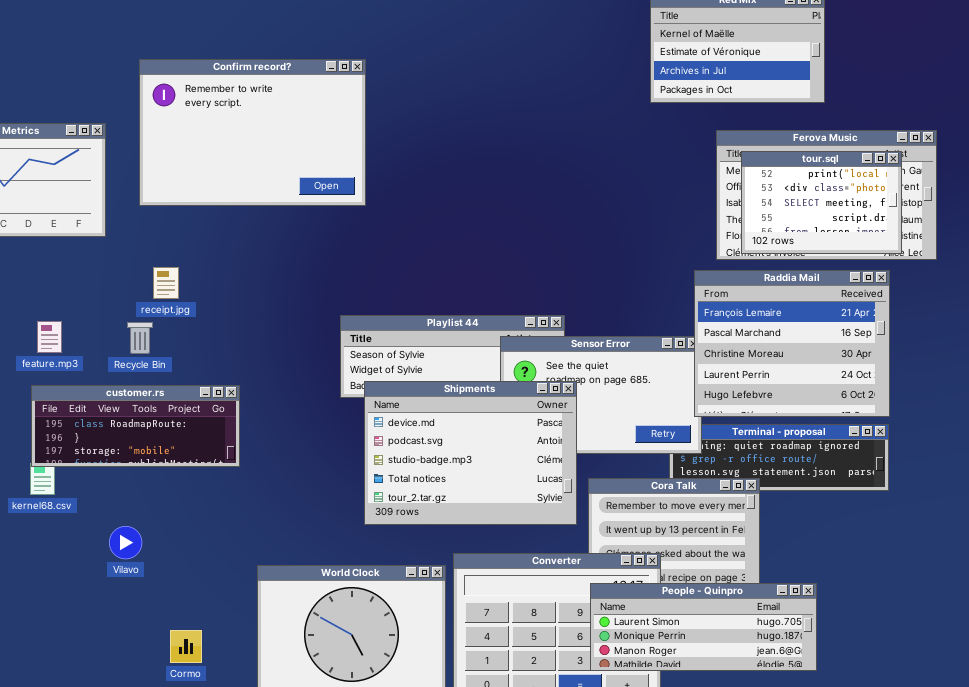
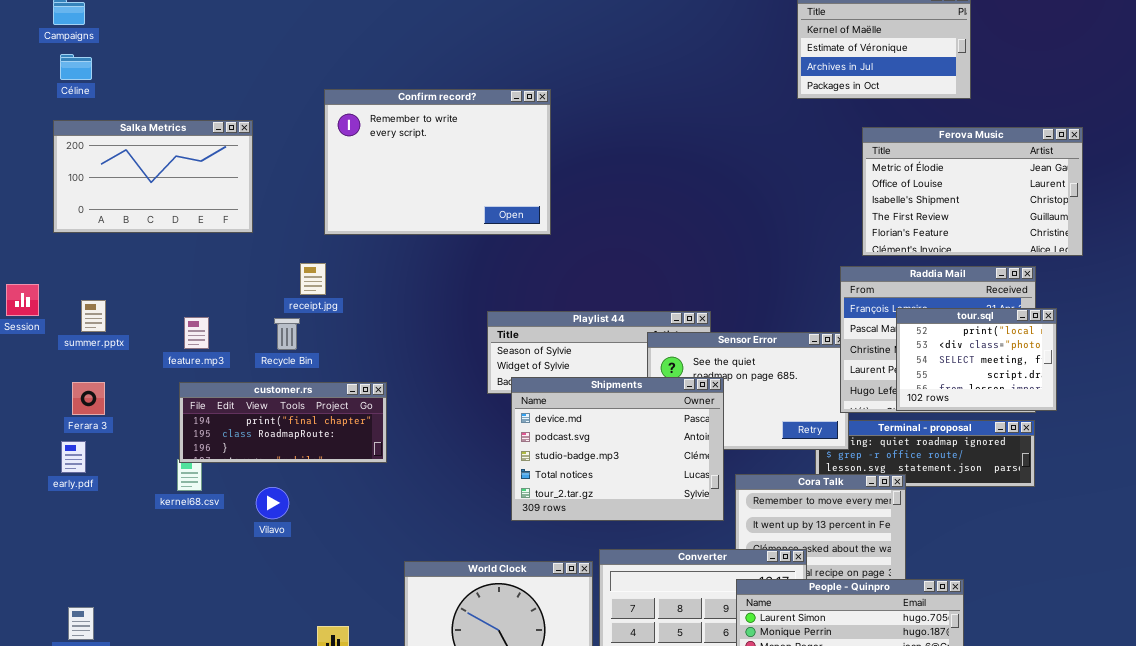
Confirm record?: [139,59,366,206] -> [324,89,551,235], moved
tour.sql: [741,151,902,254] -> [896,308,1057,411], moved
customer.rs: [31,385,240,467] -> [179,382,387,463], scrolled up 1 row
Vilavo: [109,526,142,559] -> [256,487,289,519], moved

